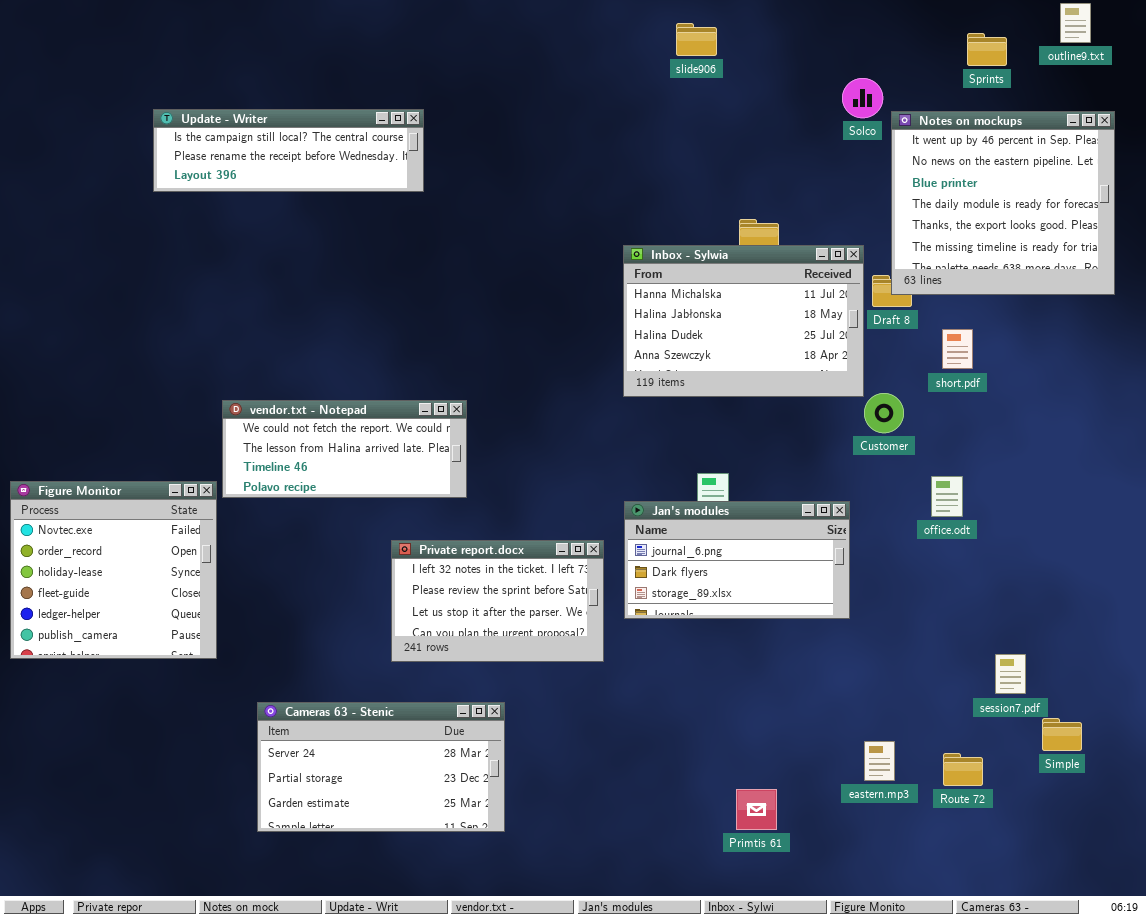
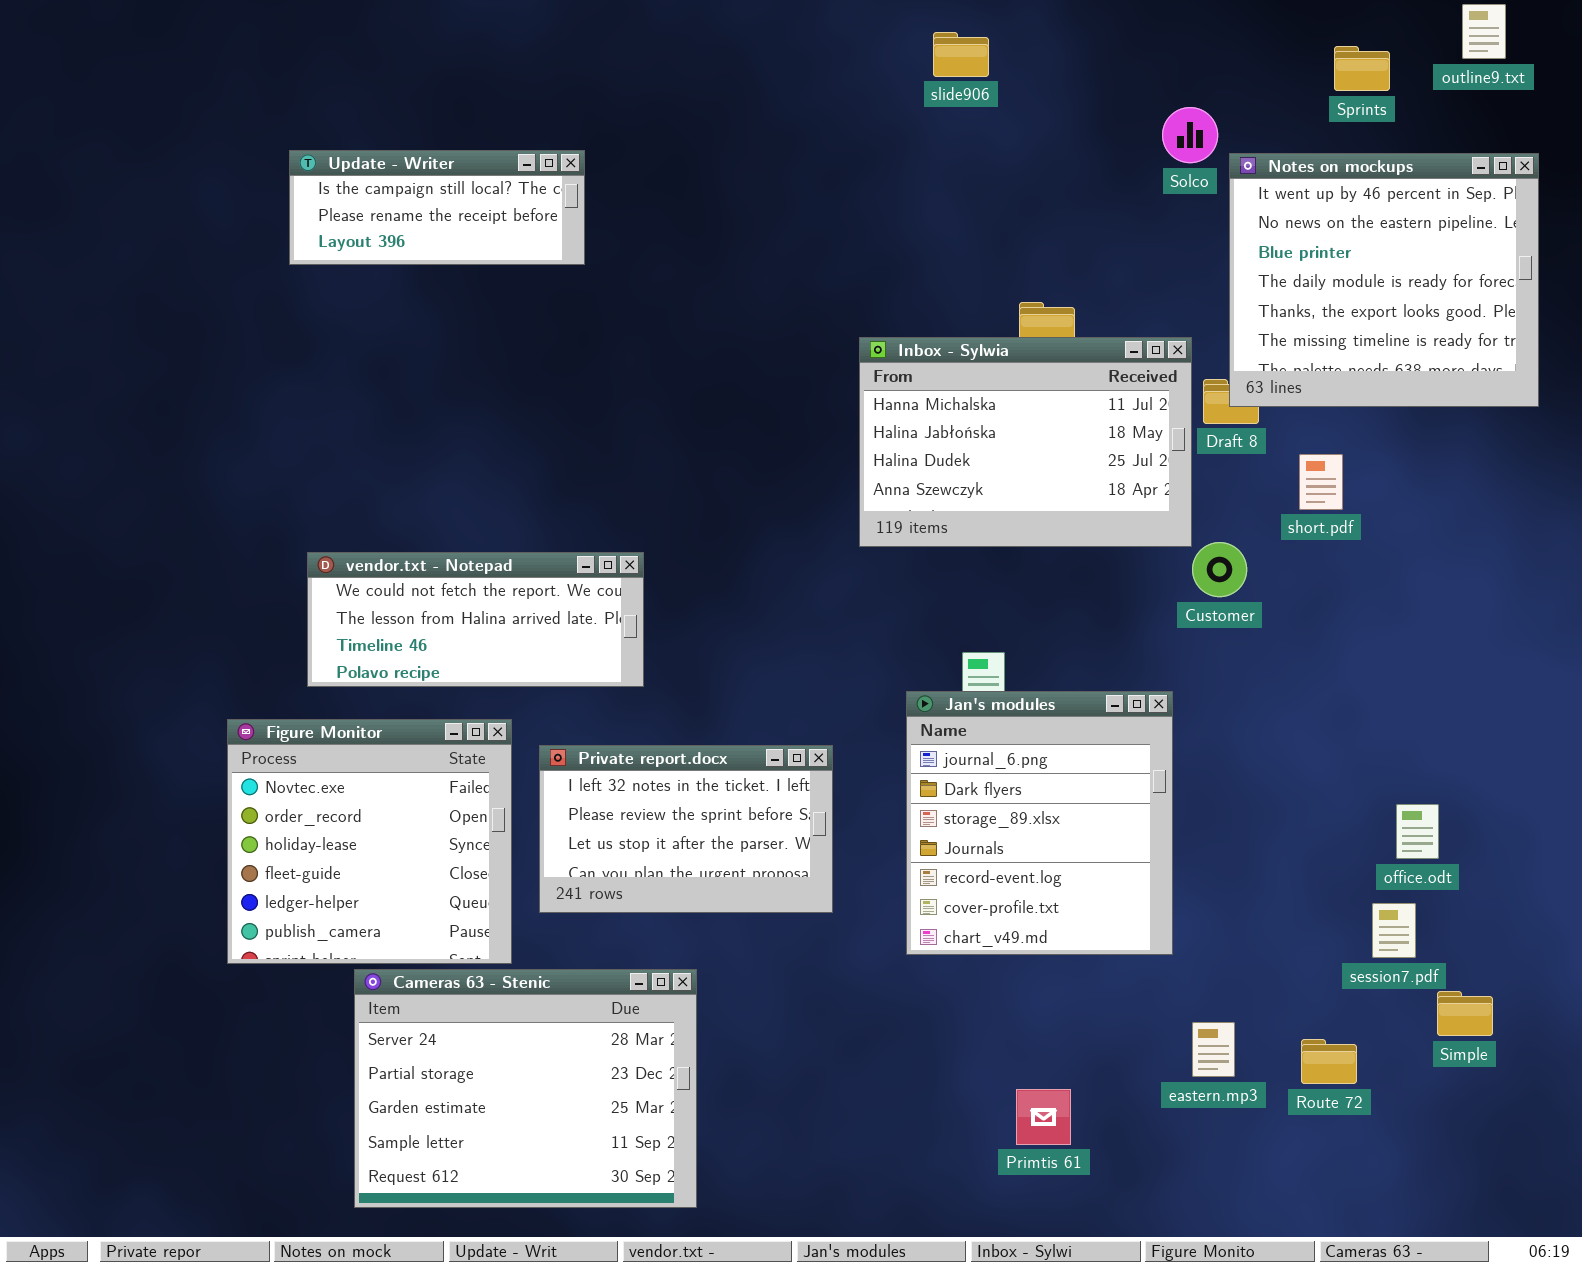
Update - Writer: [153,109,424,192] -> [289,150,585,265], resized
office.odt: [931,476,963,517] -> [1396,804,1439,859], moved
Figure Monitor: [10,481,217,659] -> [227,719,512,964], moved
Jan's modules: [624,501,850,619] -> [906,691,1173,955], resized
Cameras 63 - Stenic: [257,702,505,832] -> [354,969,697,1208], resized

